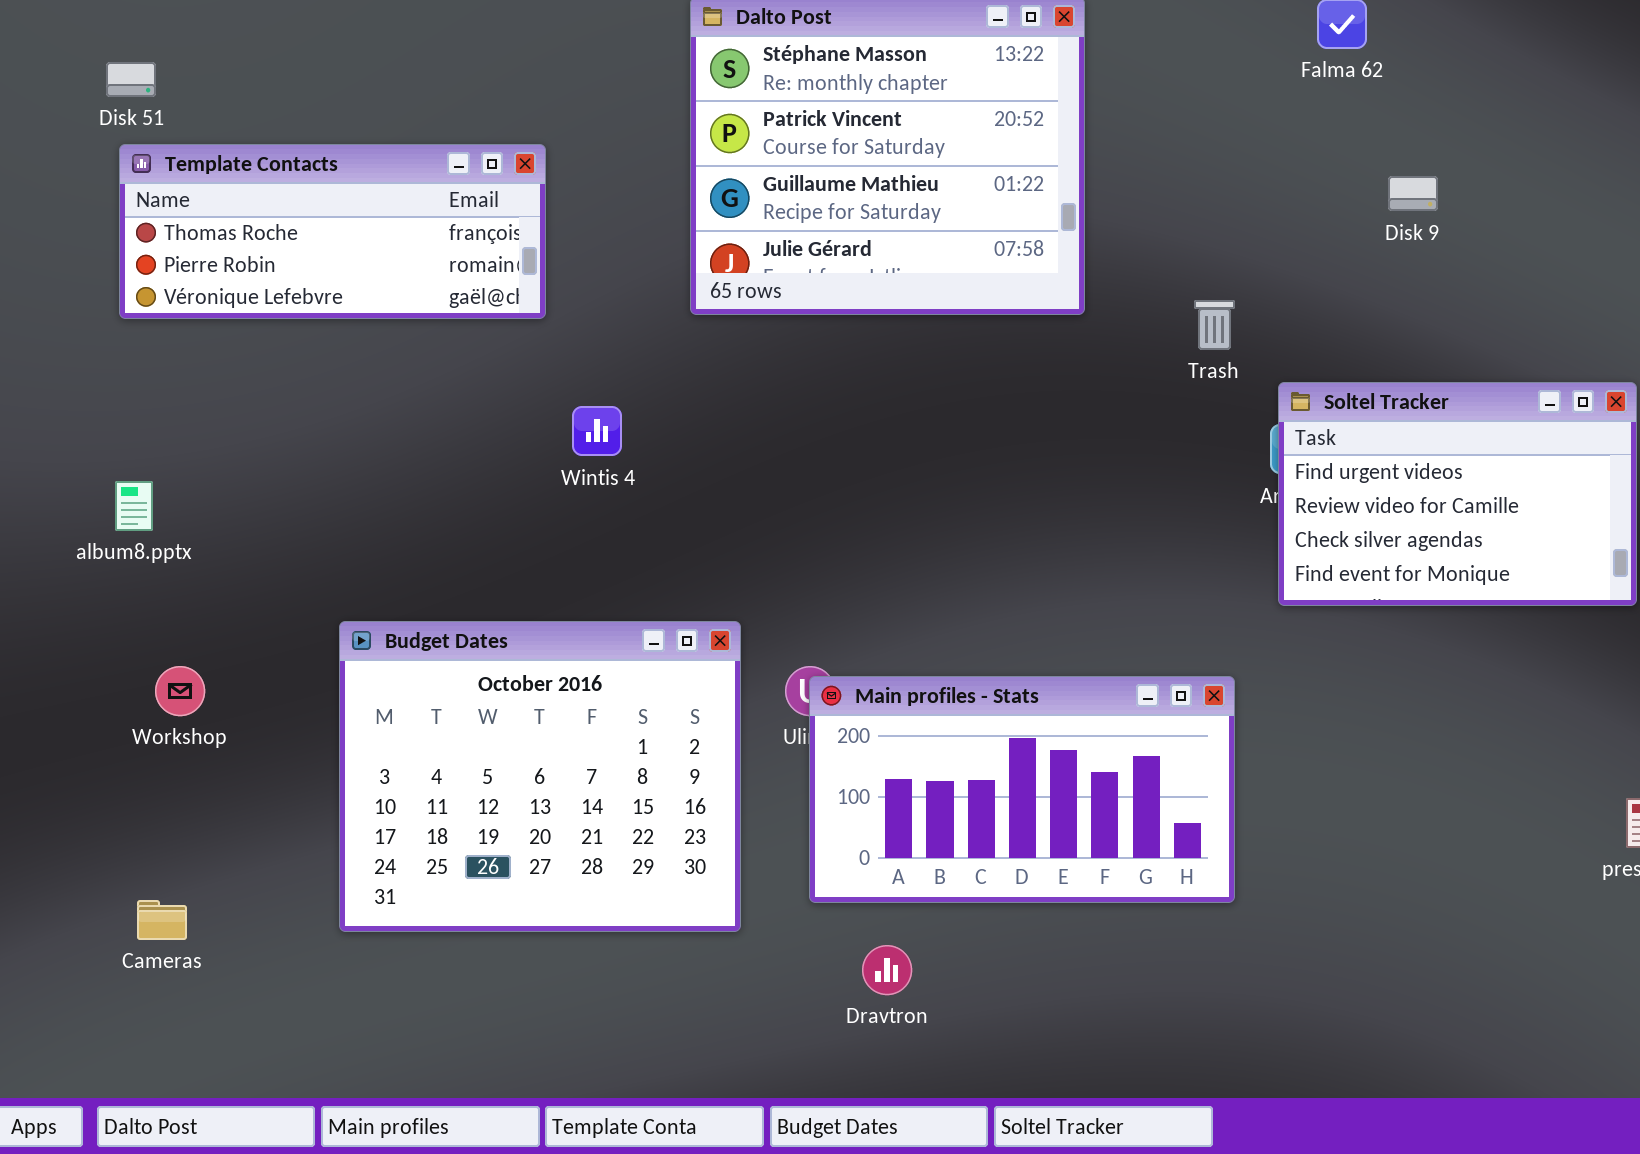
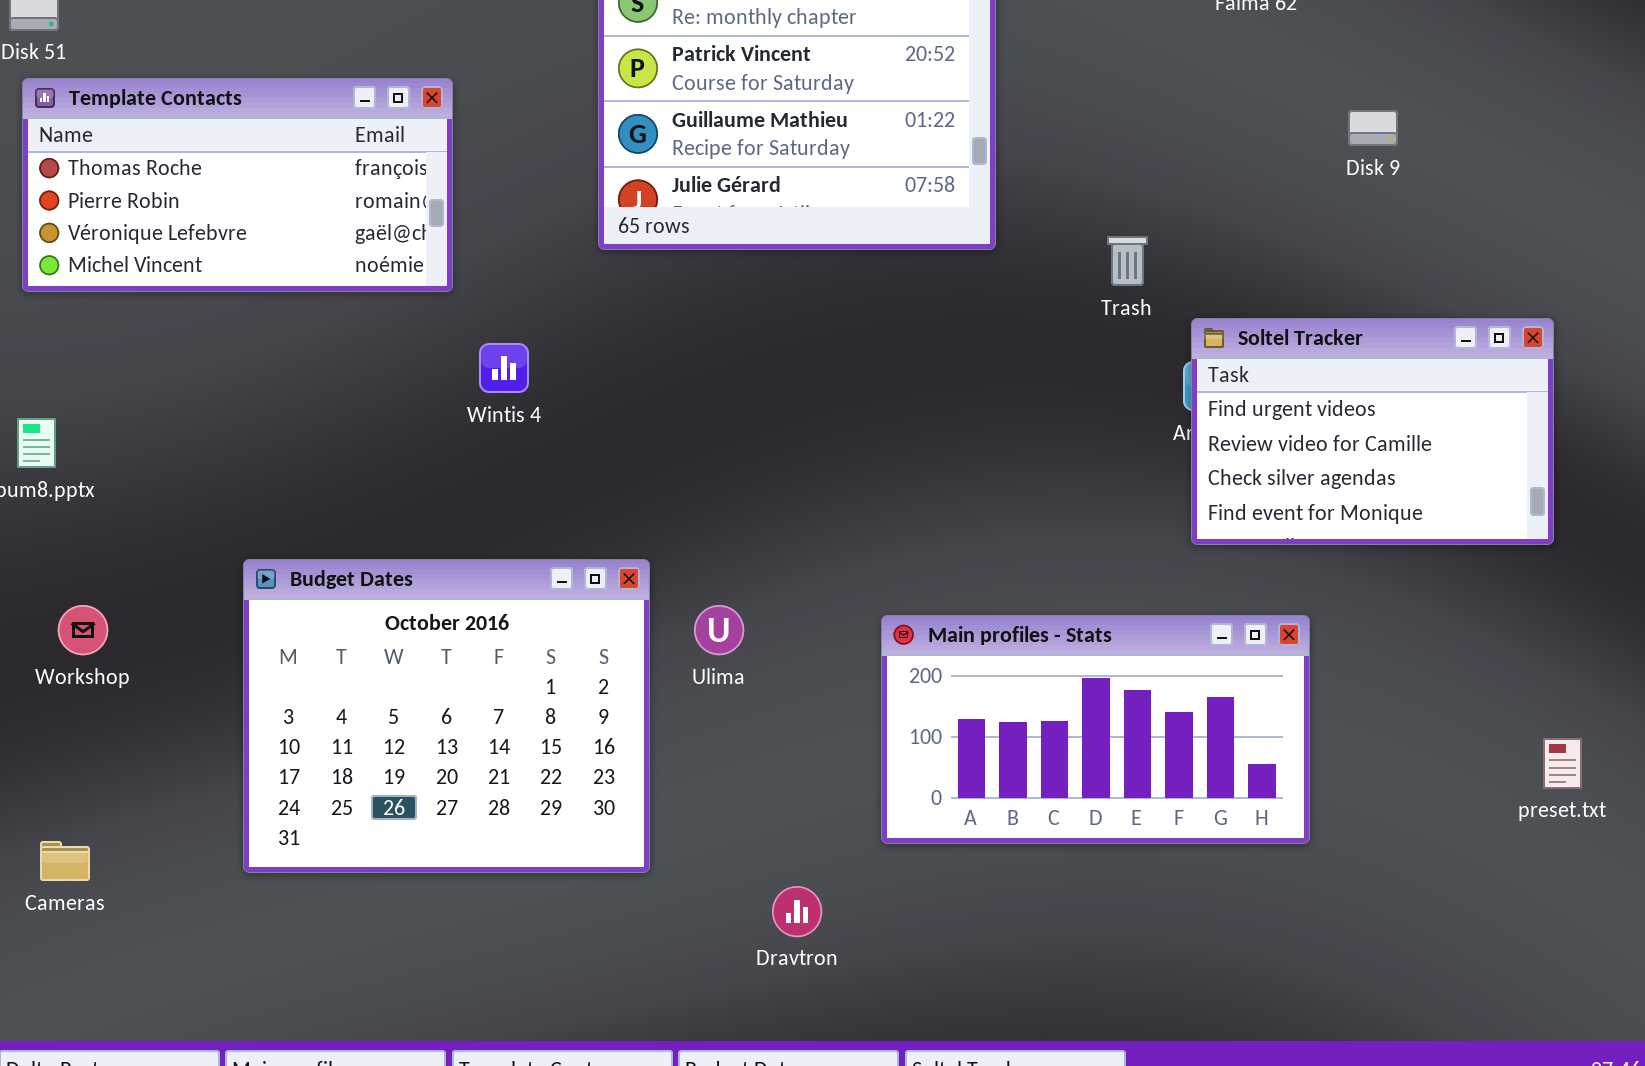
Template Contacts: [119,144,546,319] -> [22,78,453,292], resized
Disk 9: [1388,176,1438,211] -> [1348,110,1398,146], moved
Main profiles - Stats: [809,676,1235,903] -> [881,615,1310,844], moved

